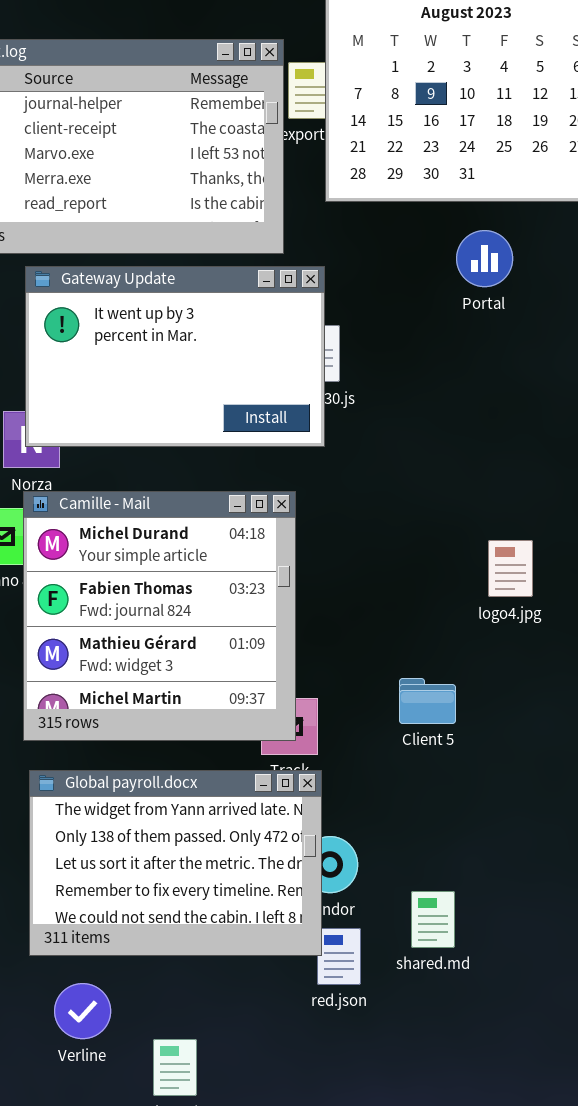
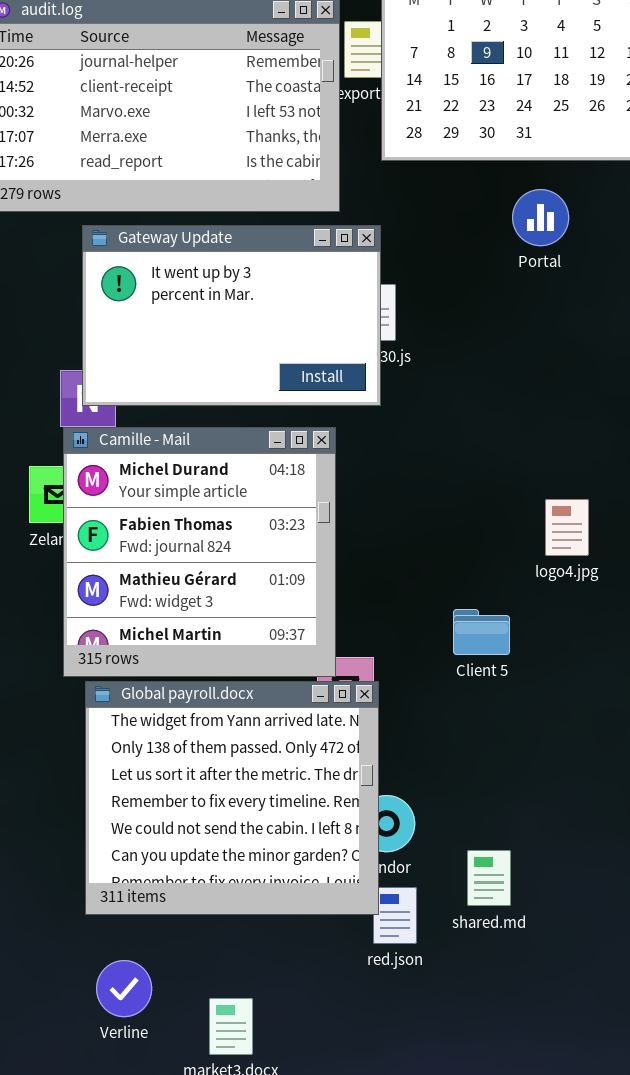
Camille - Mail: [23,491,296,741] -> [63,427,336,677], moved
Client 5: [399,678,456,724] -> [453,609,510,655], moved
Global payroll.docx: [29,770,322,956] -> [85,681,379,915], resized
Verline: [54,983,111,1039] -> [96,960,152,1017], moved

